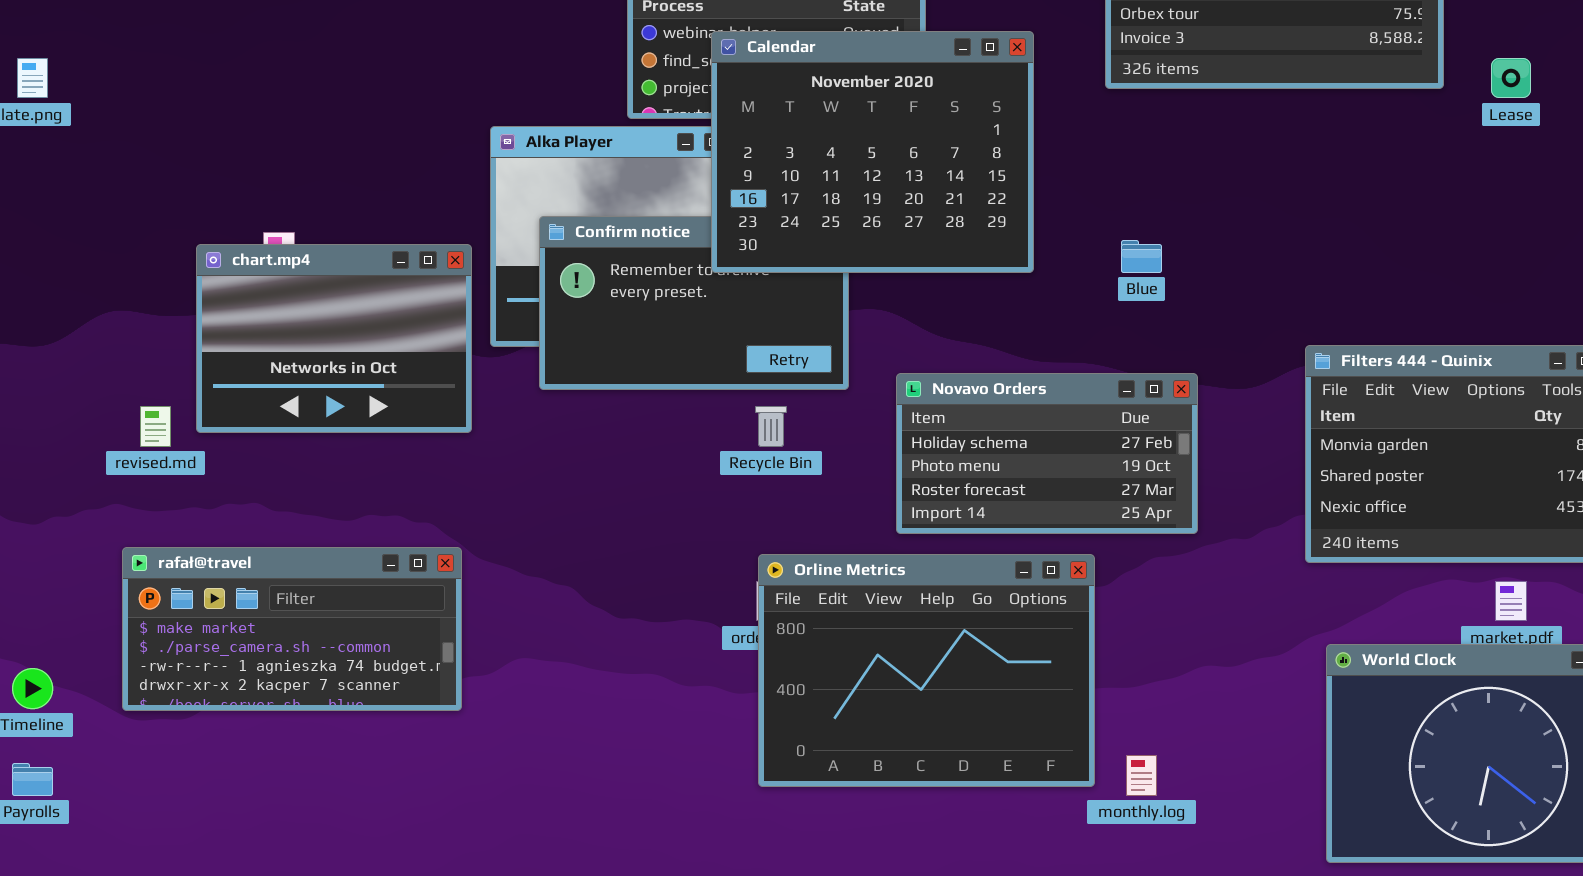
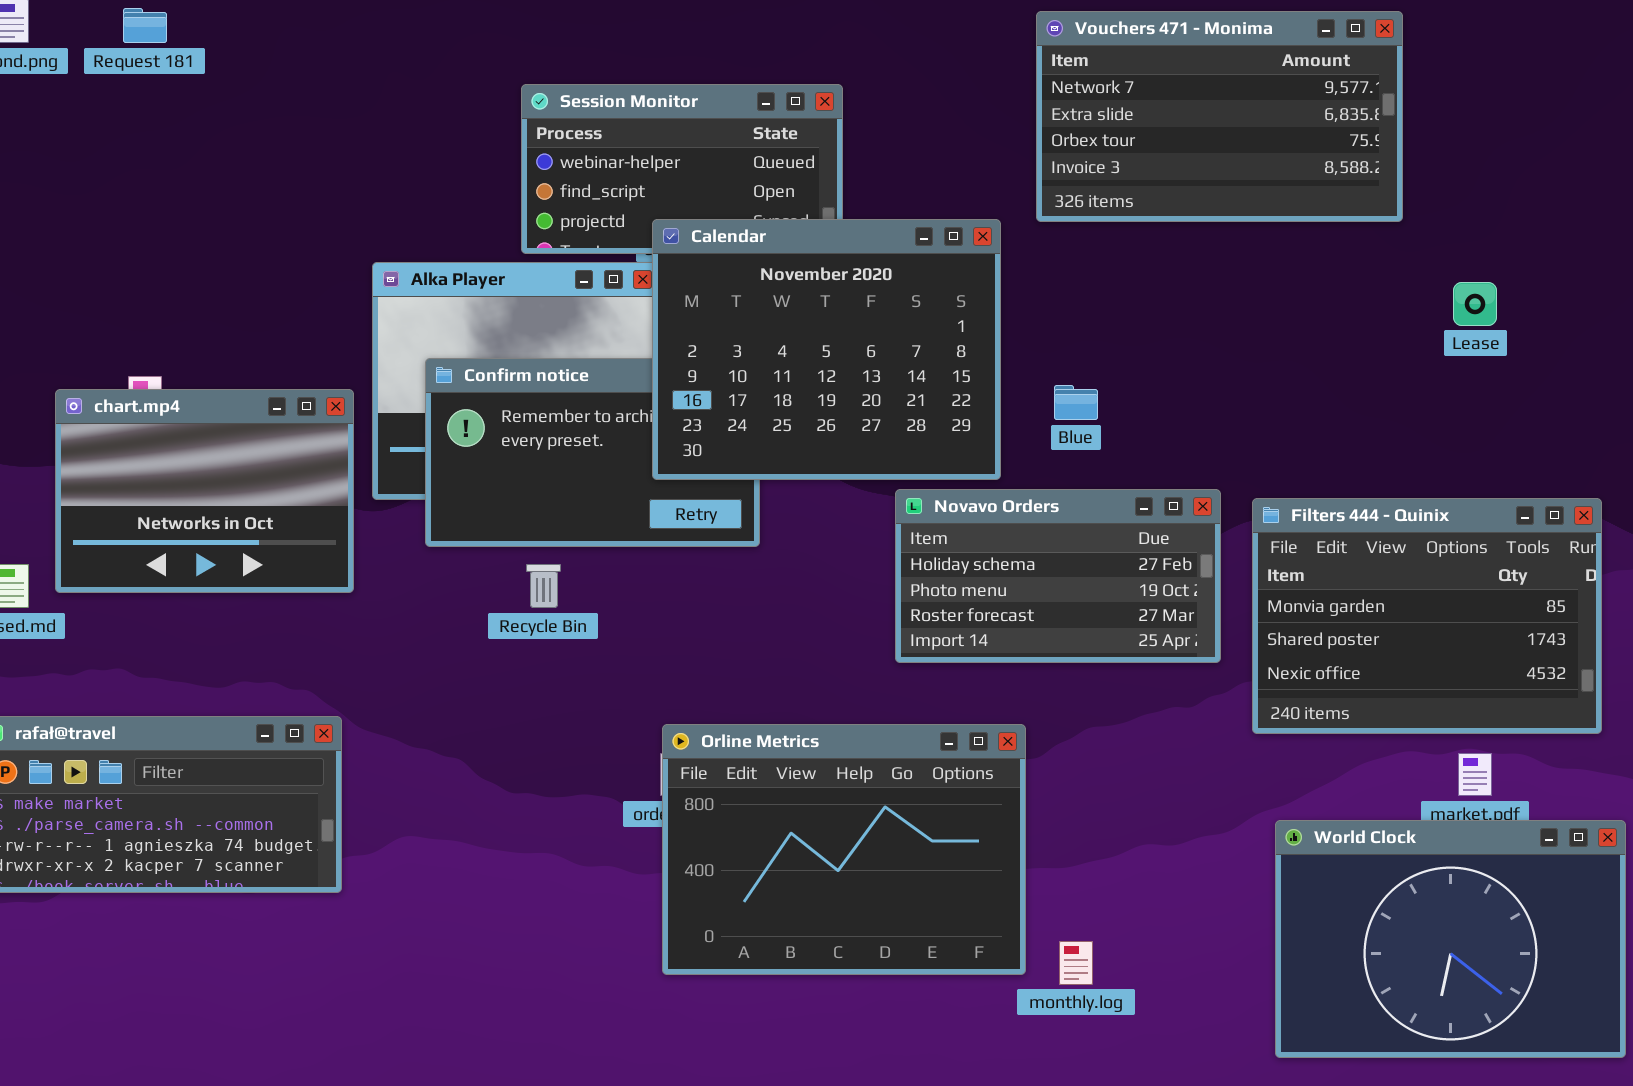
Calendar: [711,31,1034,273] -> [652,219,1001,480], moved
Lease: [1491,58,1531,98] -> [1453,282,1497,326], moved
Novavo Orders: [896,373,1198,534] -> [895,489,1221,663], moved
Recycle Bin: [755,406,787,447] -> [526,564,561,608], moved

